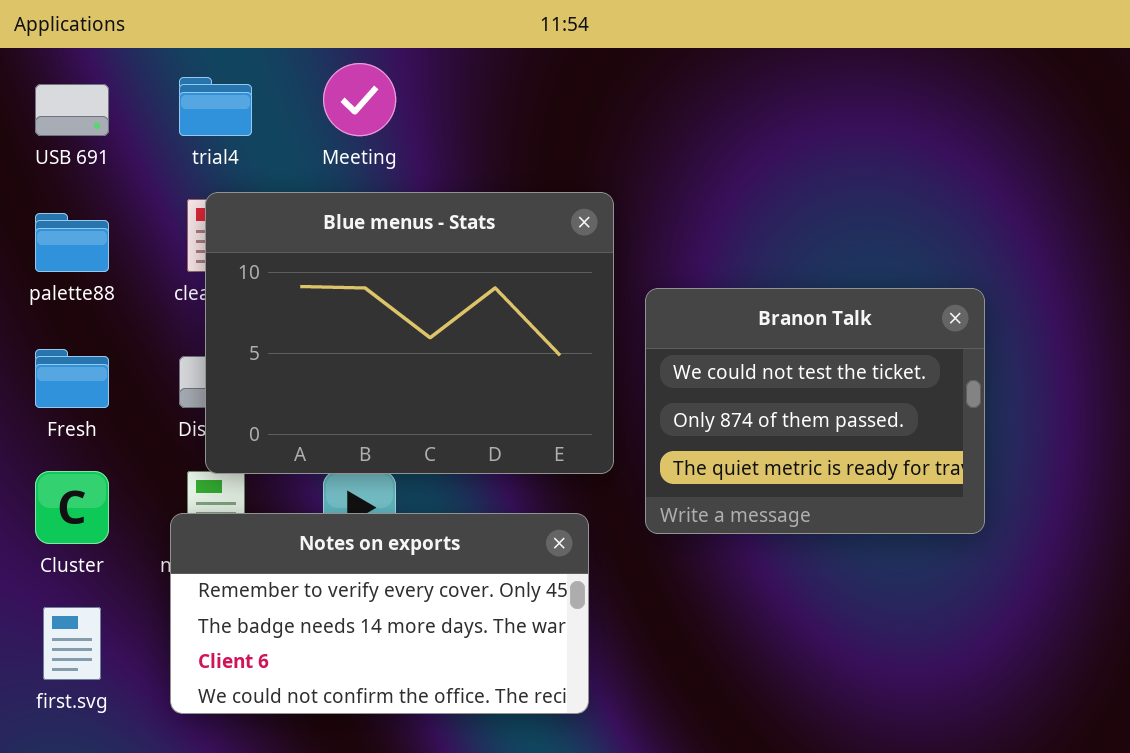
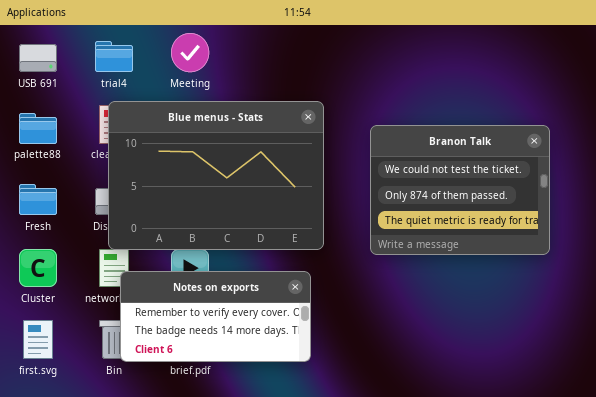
Branon Talk: [645,288,985,534] -> [370,125,550,255], moved
Notes on exports: [170,513,589,714] -> [120,271,311,362], resized

